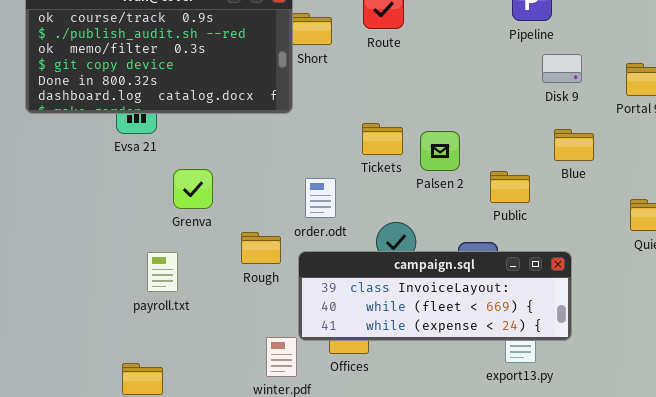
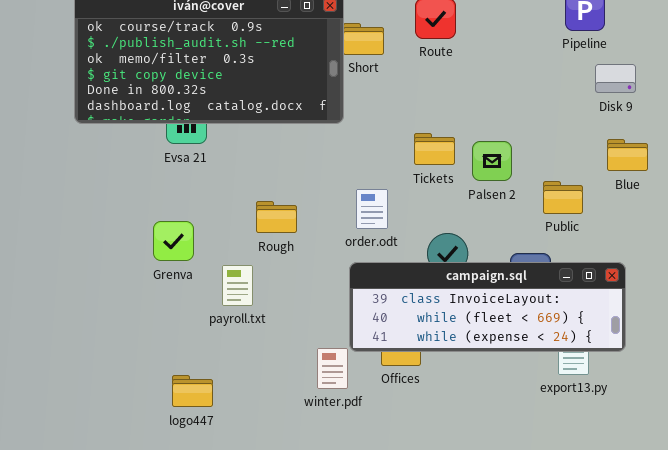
Grenva: [173,169,213,209] -> [153,221,194,261], moved
Rough: [241,232,281,264] -> [256,201,297,233], moved
payroll.txt: [147,252,178,292] -> [222,265,253,306], moved

